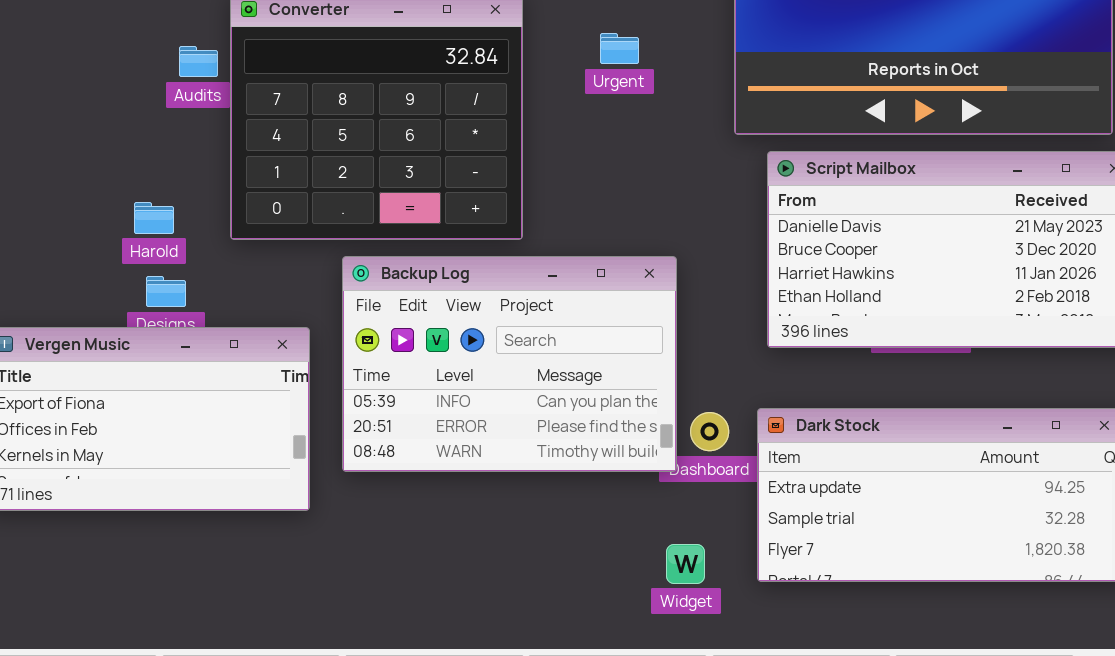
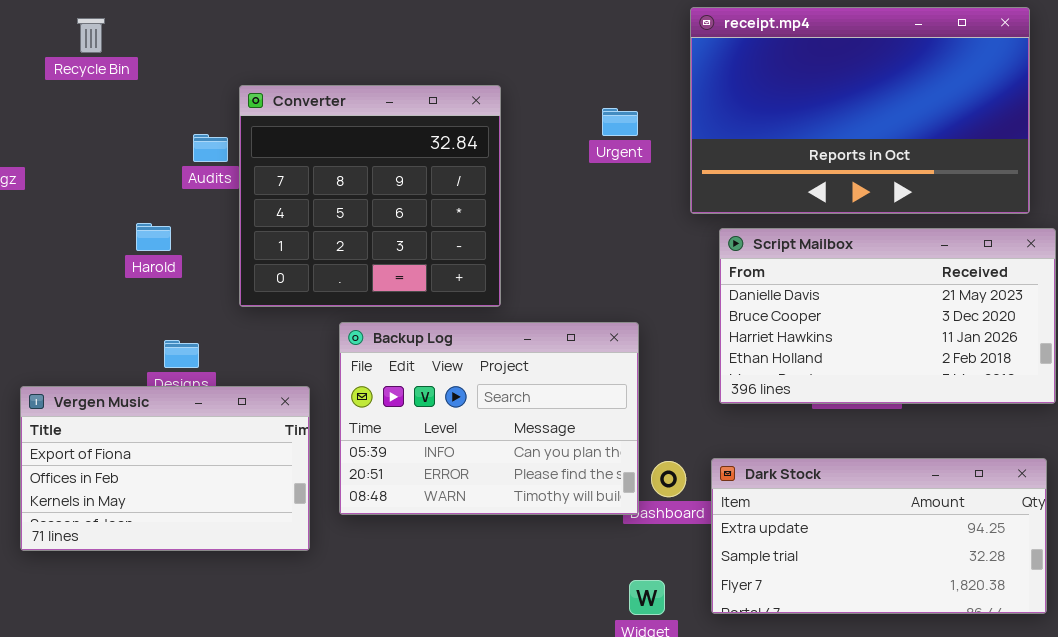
Urgent: [600,33,639,64] -> [602,108,638,136], moved
Harold: [134,202,174,234] -> [136,223,171,251], moved

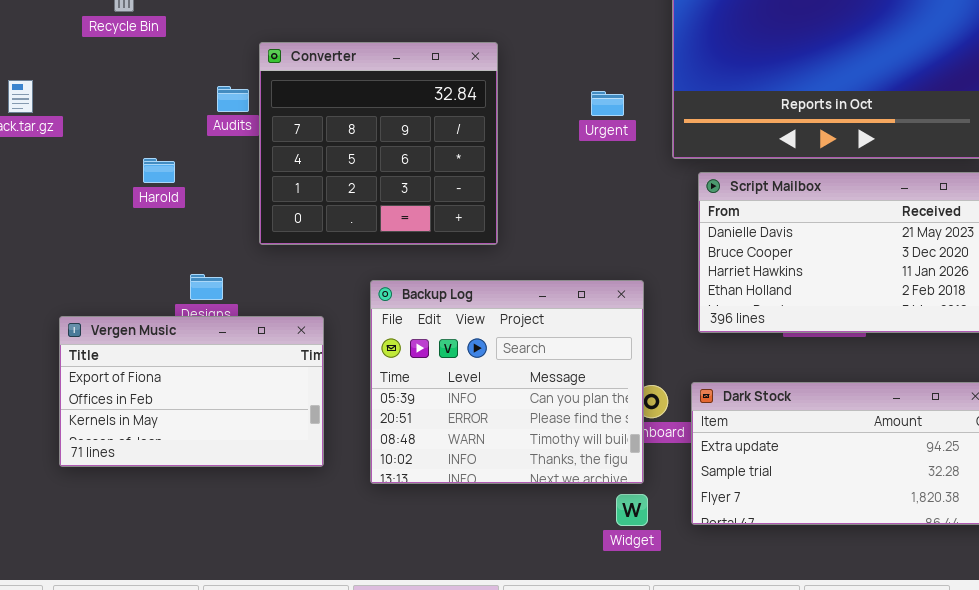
Urgent: [602,108,638,136] -> [591,91,624,116], moved
Harold: [136,223,171,251] -> [143,158,175,183], moved
Backup Log: [339,322,639,515] -> [370,280,644,484], moved, resized

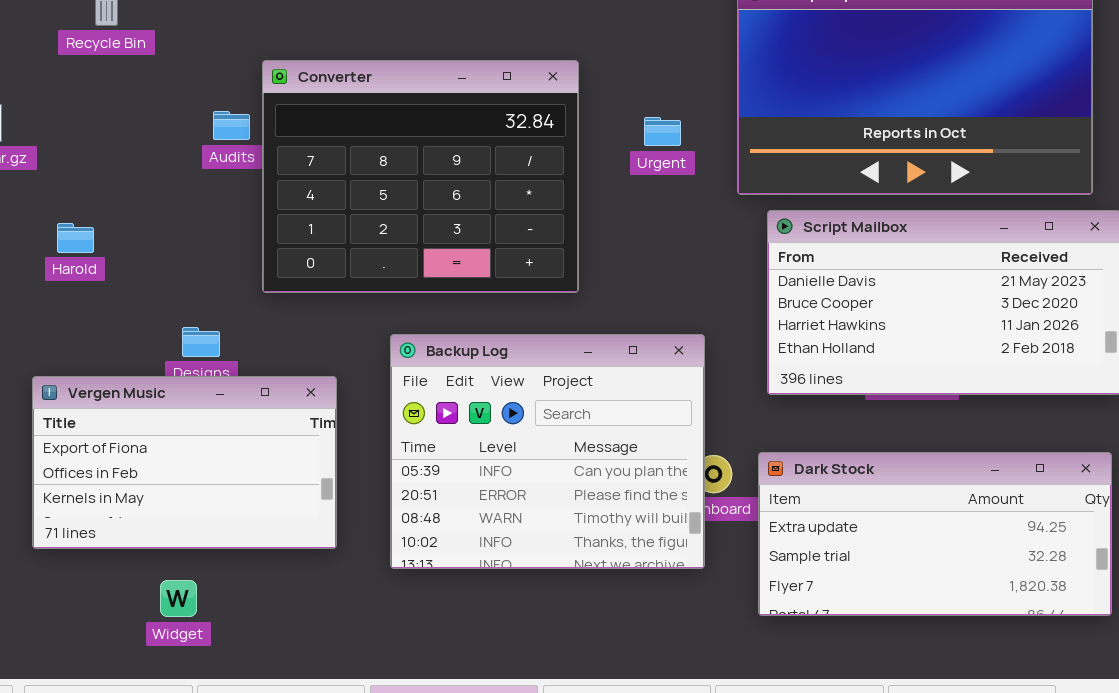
Converter: [259,42,498,245] -> [262,60,579,293], resized
Harold: [143,158,175,183] -> [57,223,94,253], moved
Widget: [616,494,648,526] -> [160,580,197,617], moved

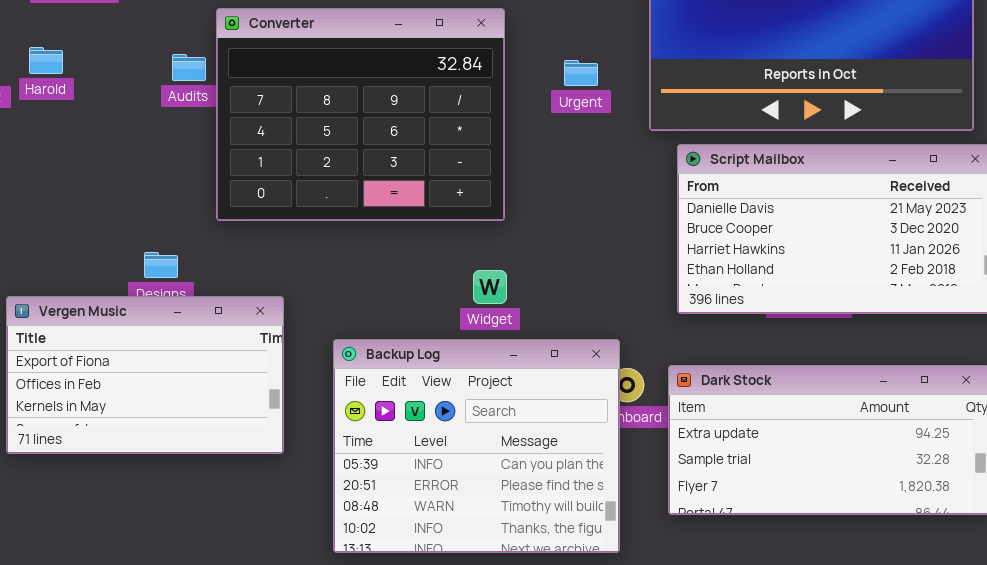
Harold: [57,223,94,253] -> [29,47,63,74], moved
Backup Log: [390,334,705,569] -> [333,339,620,553], moved
Widget: [160,580,197,617] -> [473,270,507,304], moved

